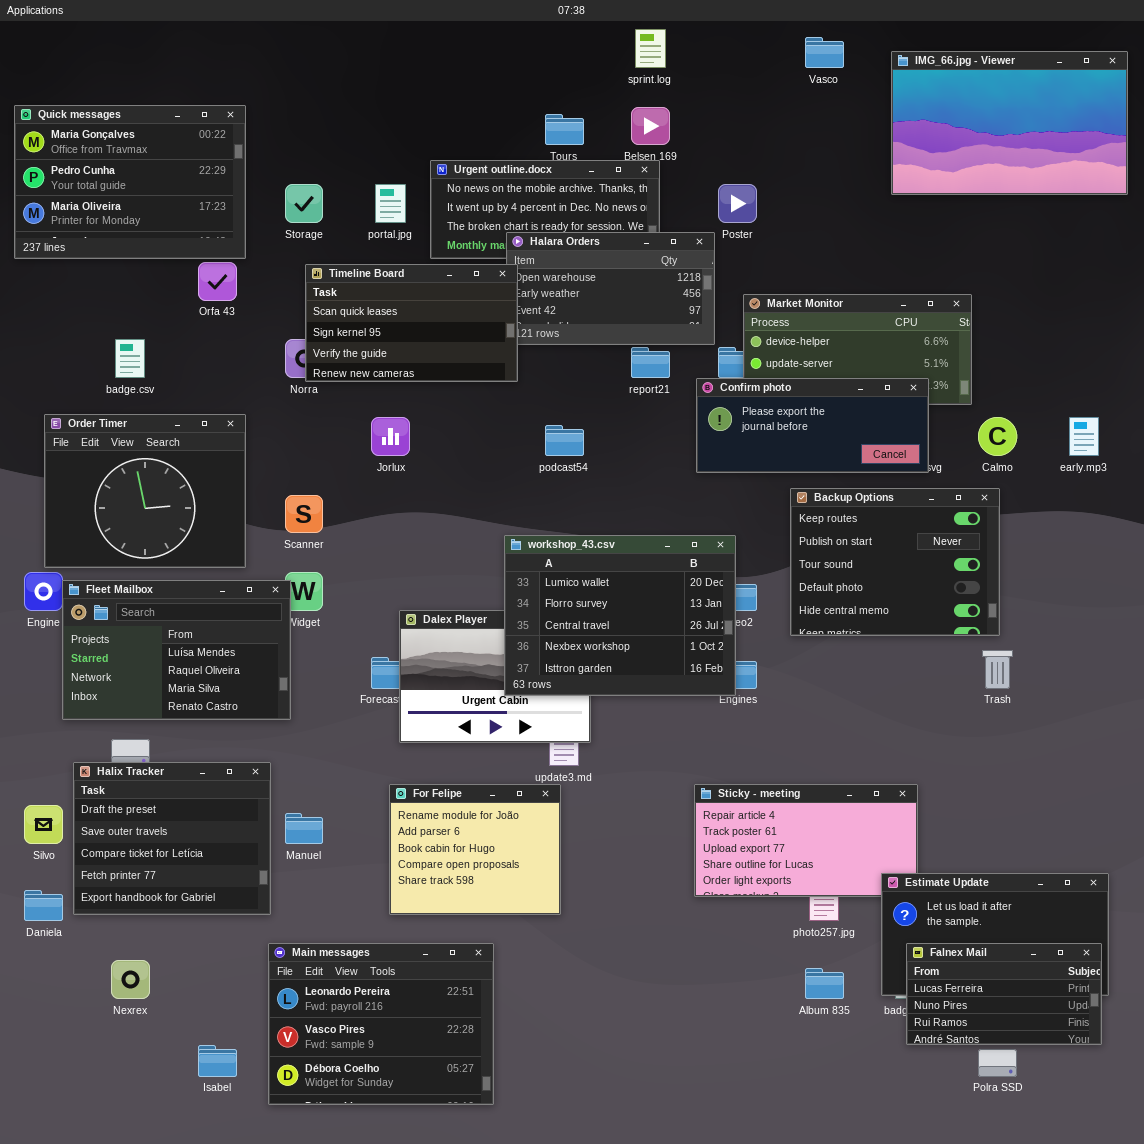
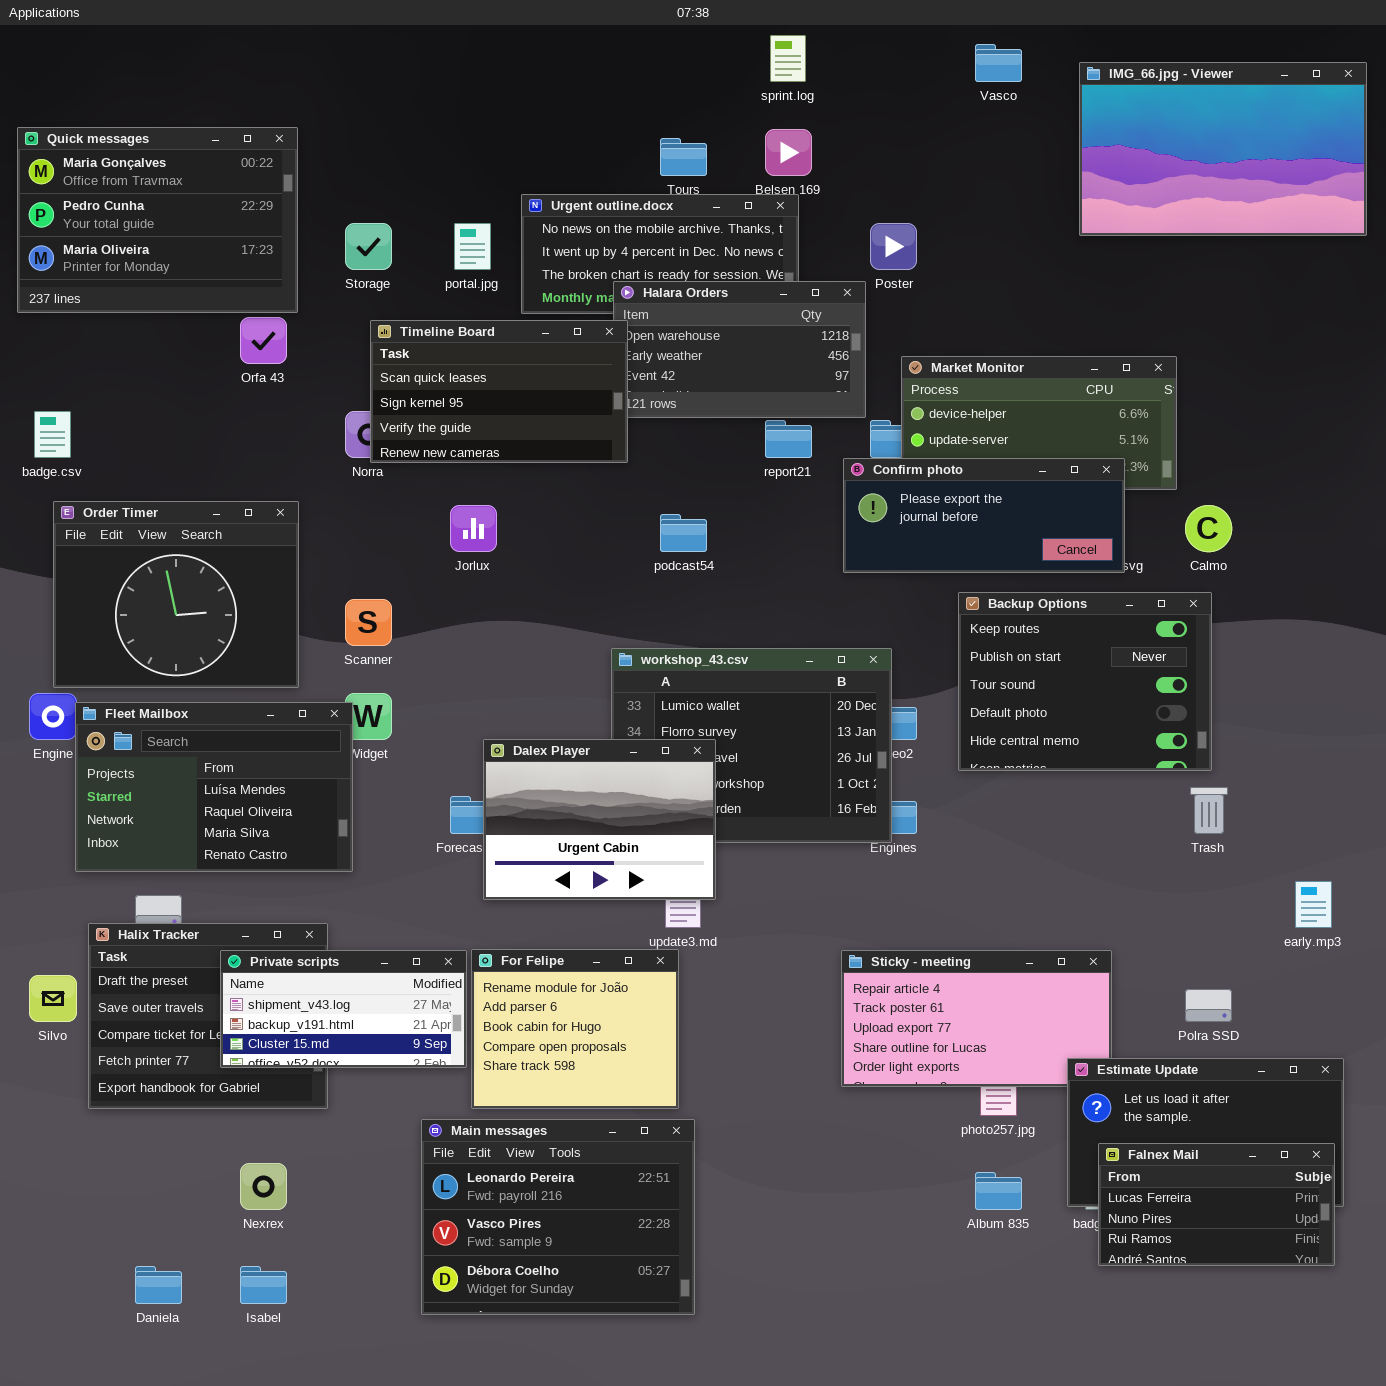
badge.csv: [115,339,145,378] -> [34,411,71,458], moved
early.mp3: [1069,417,1099,456] -> [1295,881,1332,928], moved
Dalex Player: [399,610,591,743] -> [483,739,716,900], raised
Private scripts: none -> [220,950,467,1068], opened
Daniela: [24,890,63,921] -> [135,1266,182,1304], moved
Main messages: [268,943,494,1105] -> [421,1119,695,1315], moved
Nexrex: [111,960,150,999] -> [240,1163,287,1210], moved
Polra SSD: [978,1049,1017,1077] -> [1185,989,1232,1022], moved

